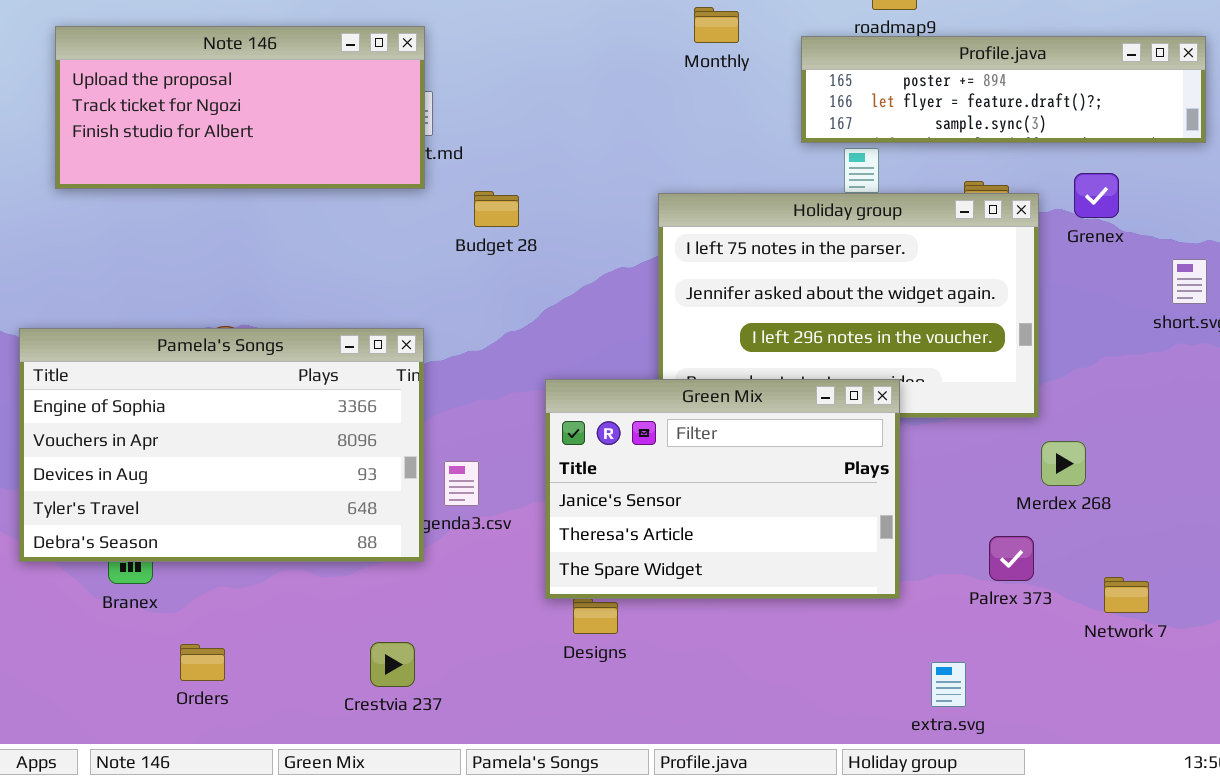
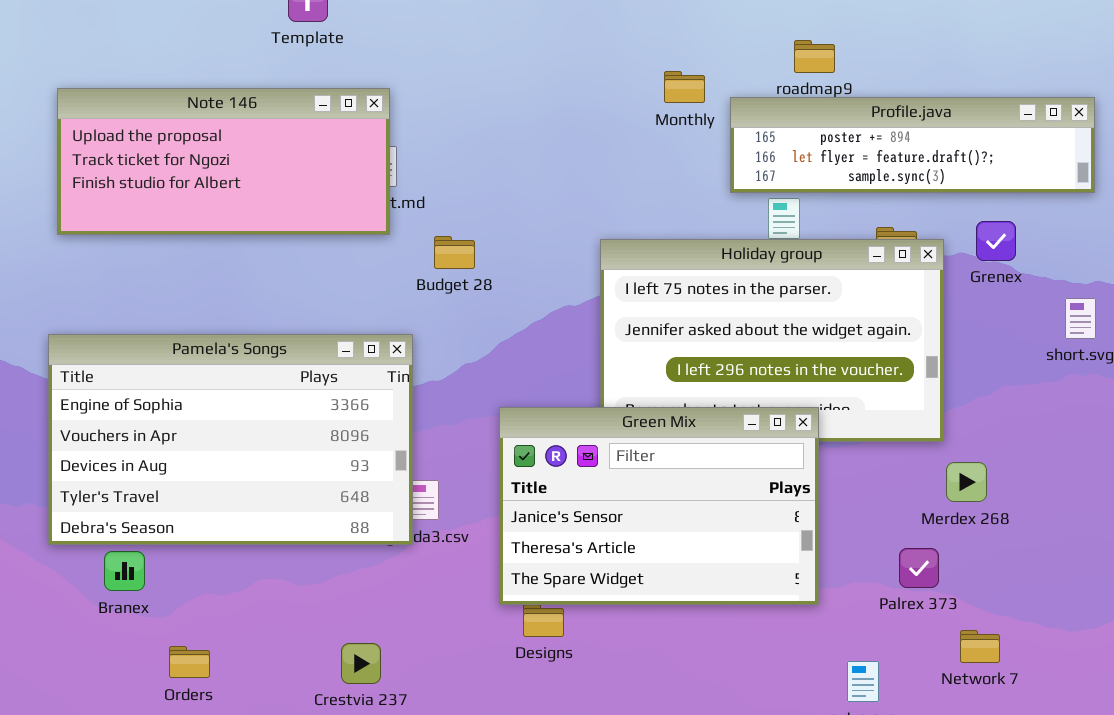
Monthly: [694,7,739,43] -> [664,71,705,103], moved
Pamela's Songs: [19,328,424,562] -> [48,334,413,545], moved
Network 7: [1104,577,1149,613] -> [960,630,1000,663], moved

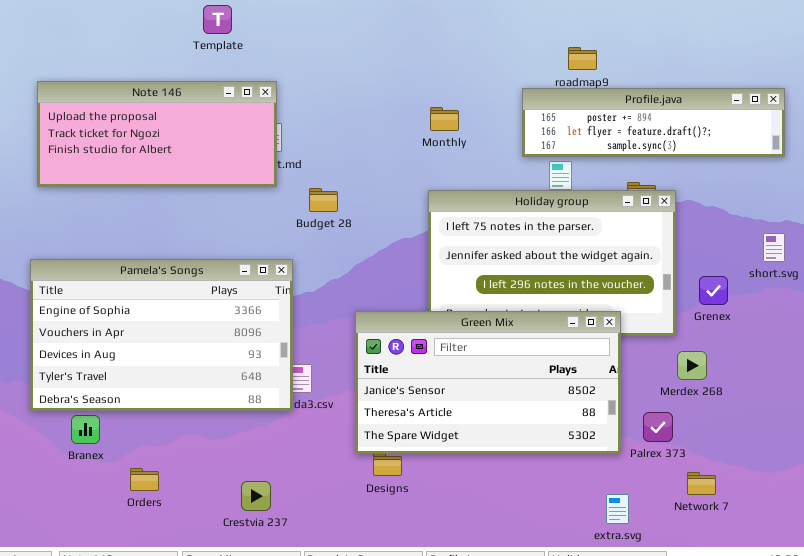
Monthly: [664,71,705,103] -> [430,107,459,131], moved
Grenex: [976,221,1016,261] -> [699,276,728,305], moved
Green Mix: [499,407,819,605] -> [355,311,621,454], resized
Orders: [169,646,210,678] -> [130,468,159,491], moved

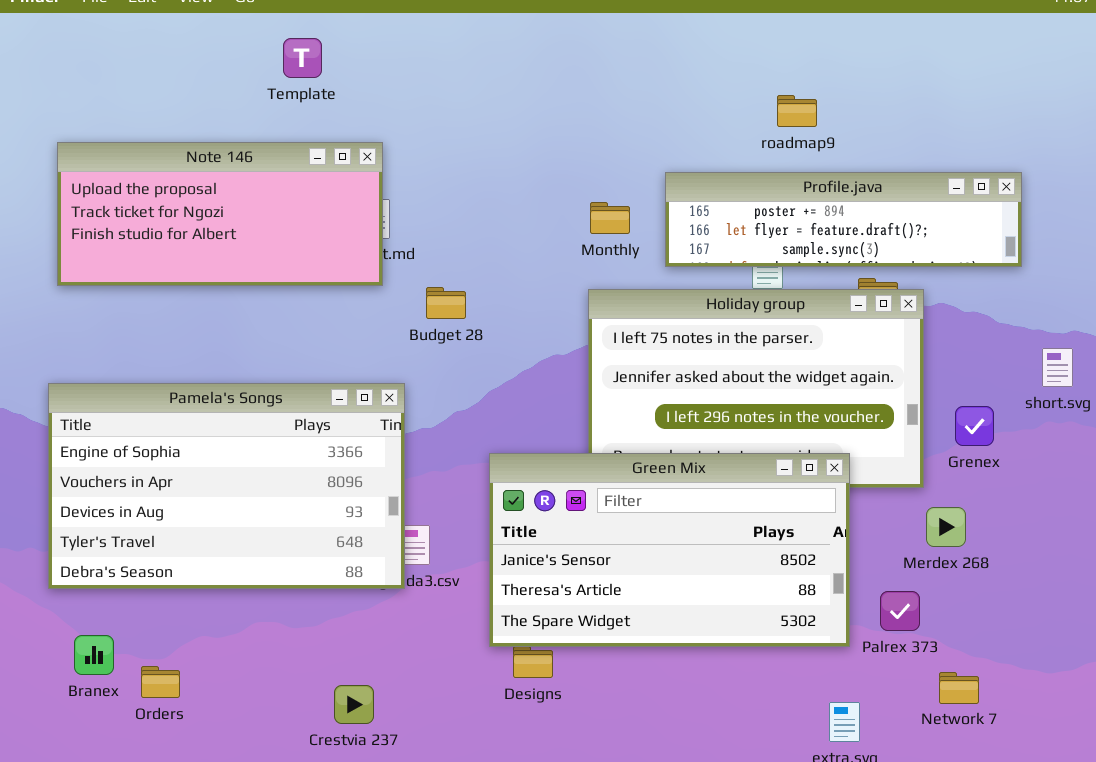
Profile.java: [522,88,785,157] -> [665,172,1022,267], moved
Monthly: [430,107,459,131] -> [590,202,630,234], moved
Branex: [71,415,100,444] -> [74,635,114,675], moved
Orders: [130,468,159,491] -> [141,666,180,698], moved

